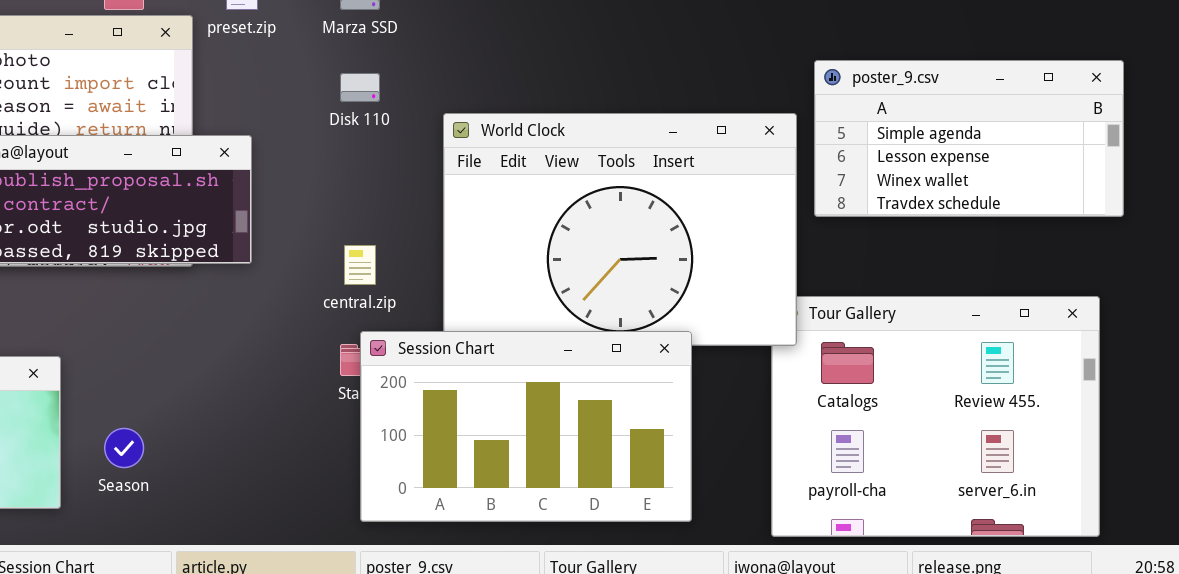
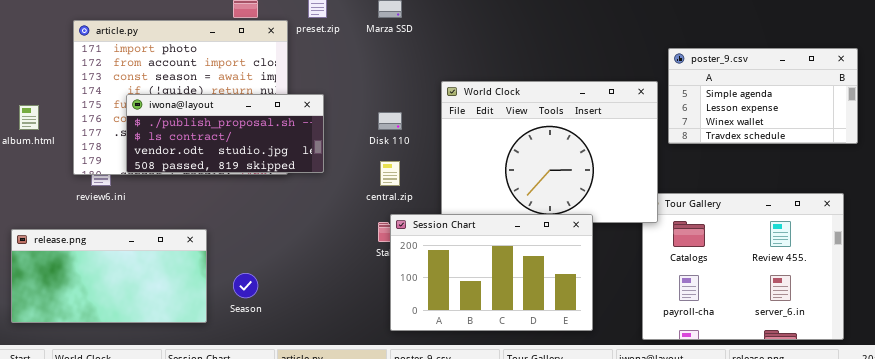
Disk 110: [340,73,380,102] -> [378,112,402,130], moved

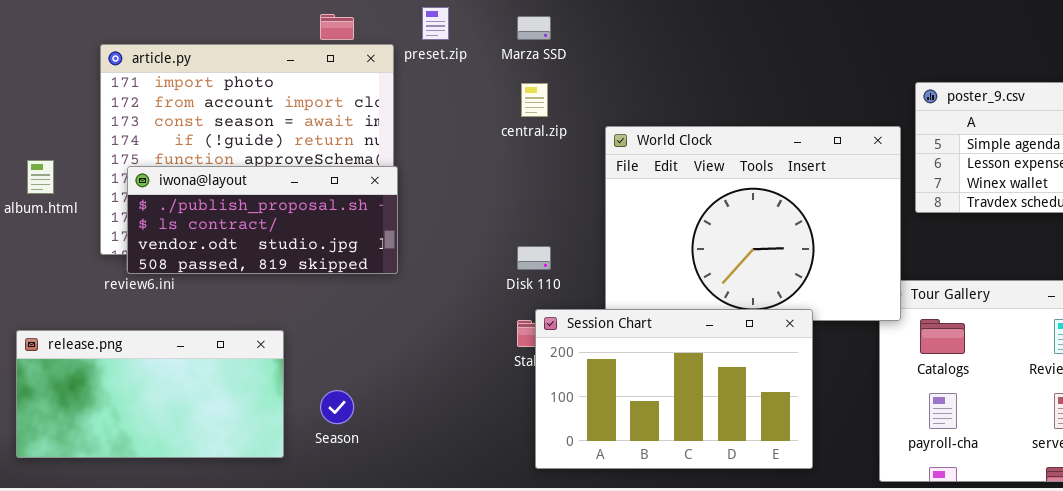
iwona@layout: [126,94,324,173] -> [127,166,398,274], moved
Disk 110: [378,112,402,130] -> [517,246,551,270], moved
central.zip: [380,161,400,186] -> [521,83,548,117], moved

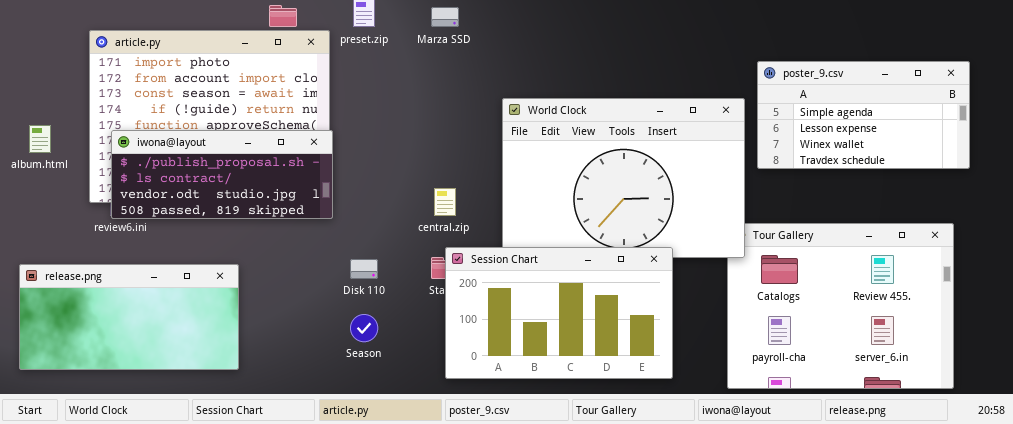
central.zip: [521,83,548,117] -> [434,188,456,216], moved
Disk 110: [517,246,551,270] -> [350,259,378,279], moved
Season: [320,390,354,424] -> [350,314,378,342], moved

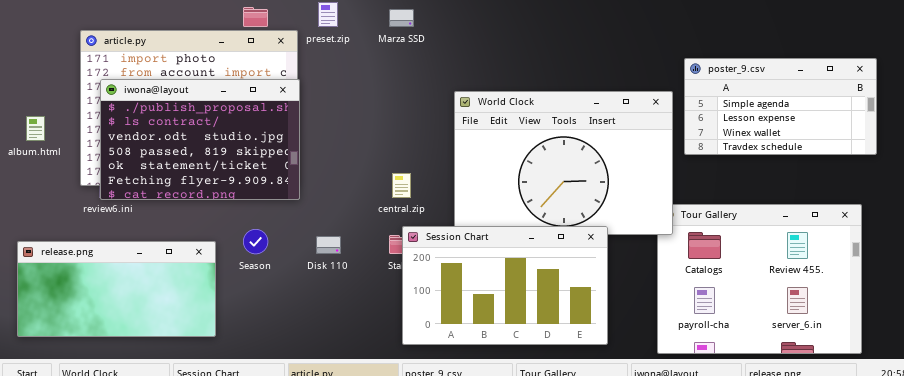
iwona@layout: [111,130,333,219] -> [100,79,300,200], resized
Season: [350,314,378,342] -> [243,229,268,254], moved

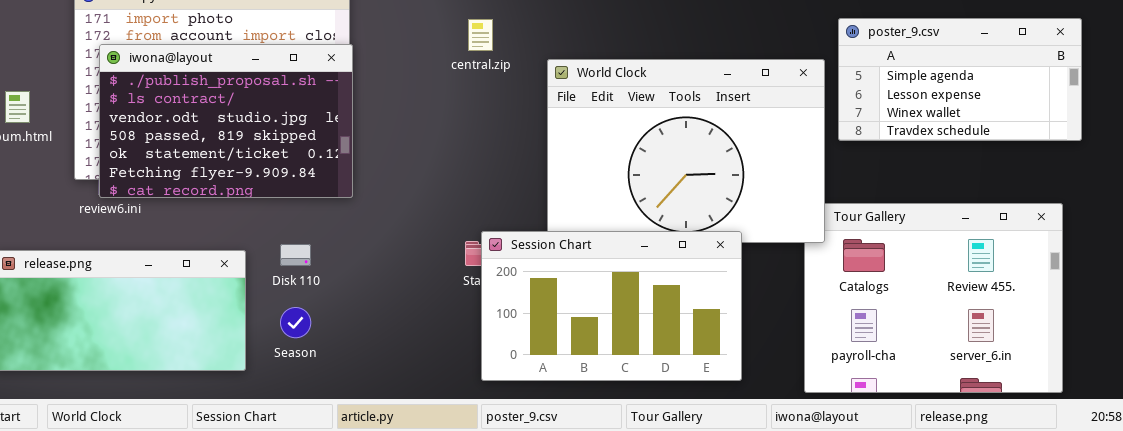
central.zip: [392,173,411,198] -> [468,19,493,51], moved
Season: [243,229,268,254] -> [280,307,311,338], moved
Disk 110: [316,236,341,254] -> [280,244,311,266], moved

